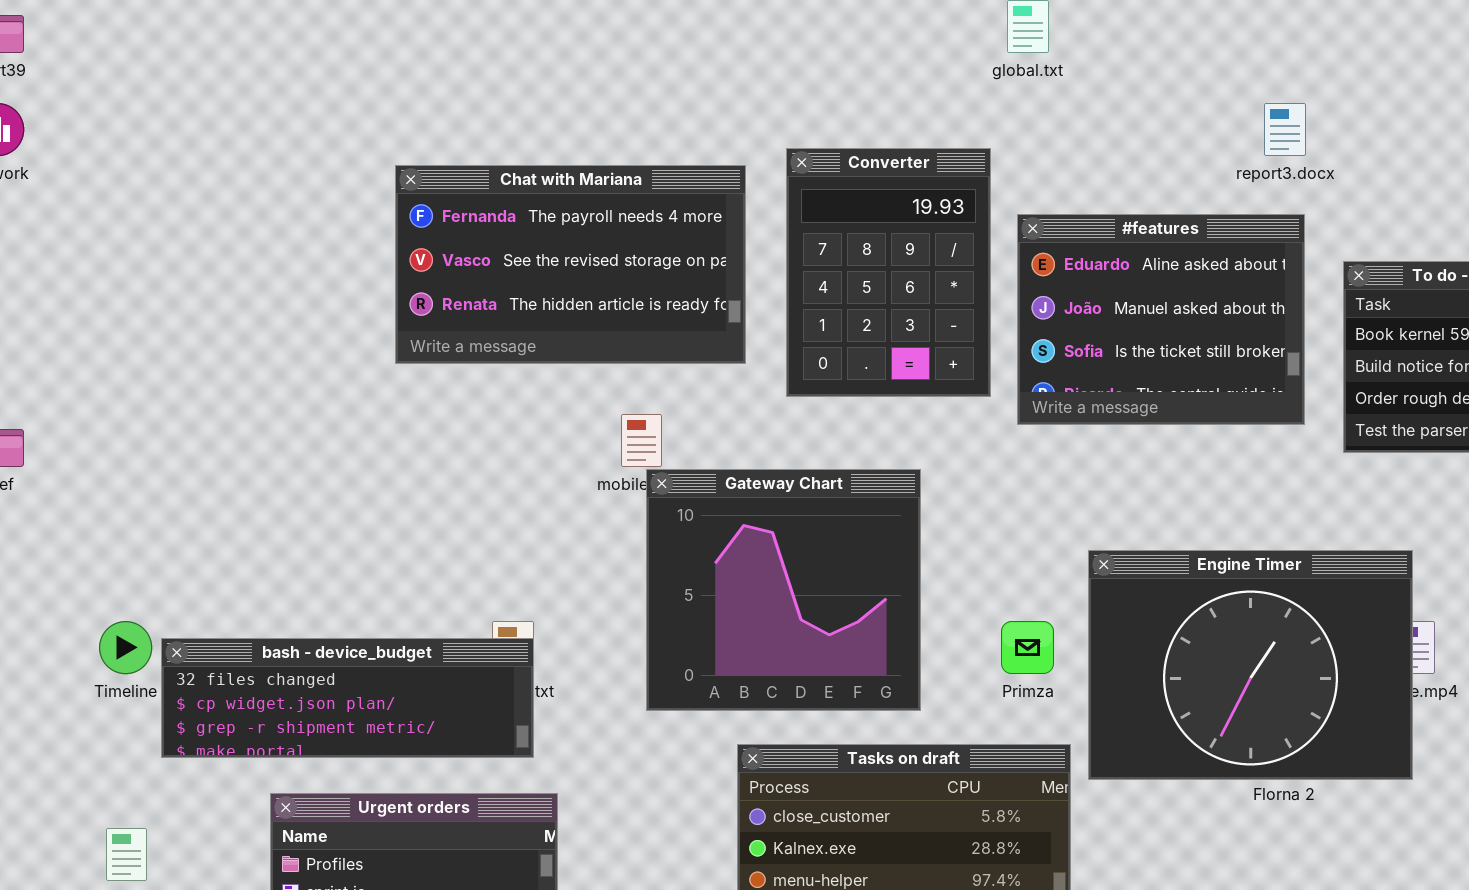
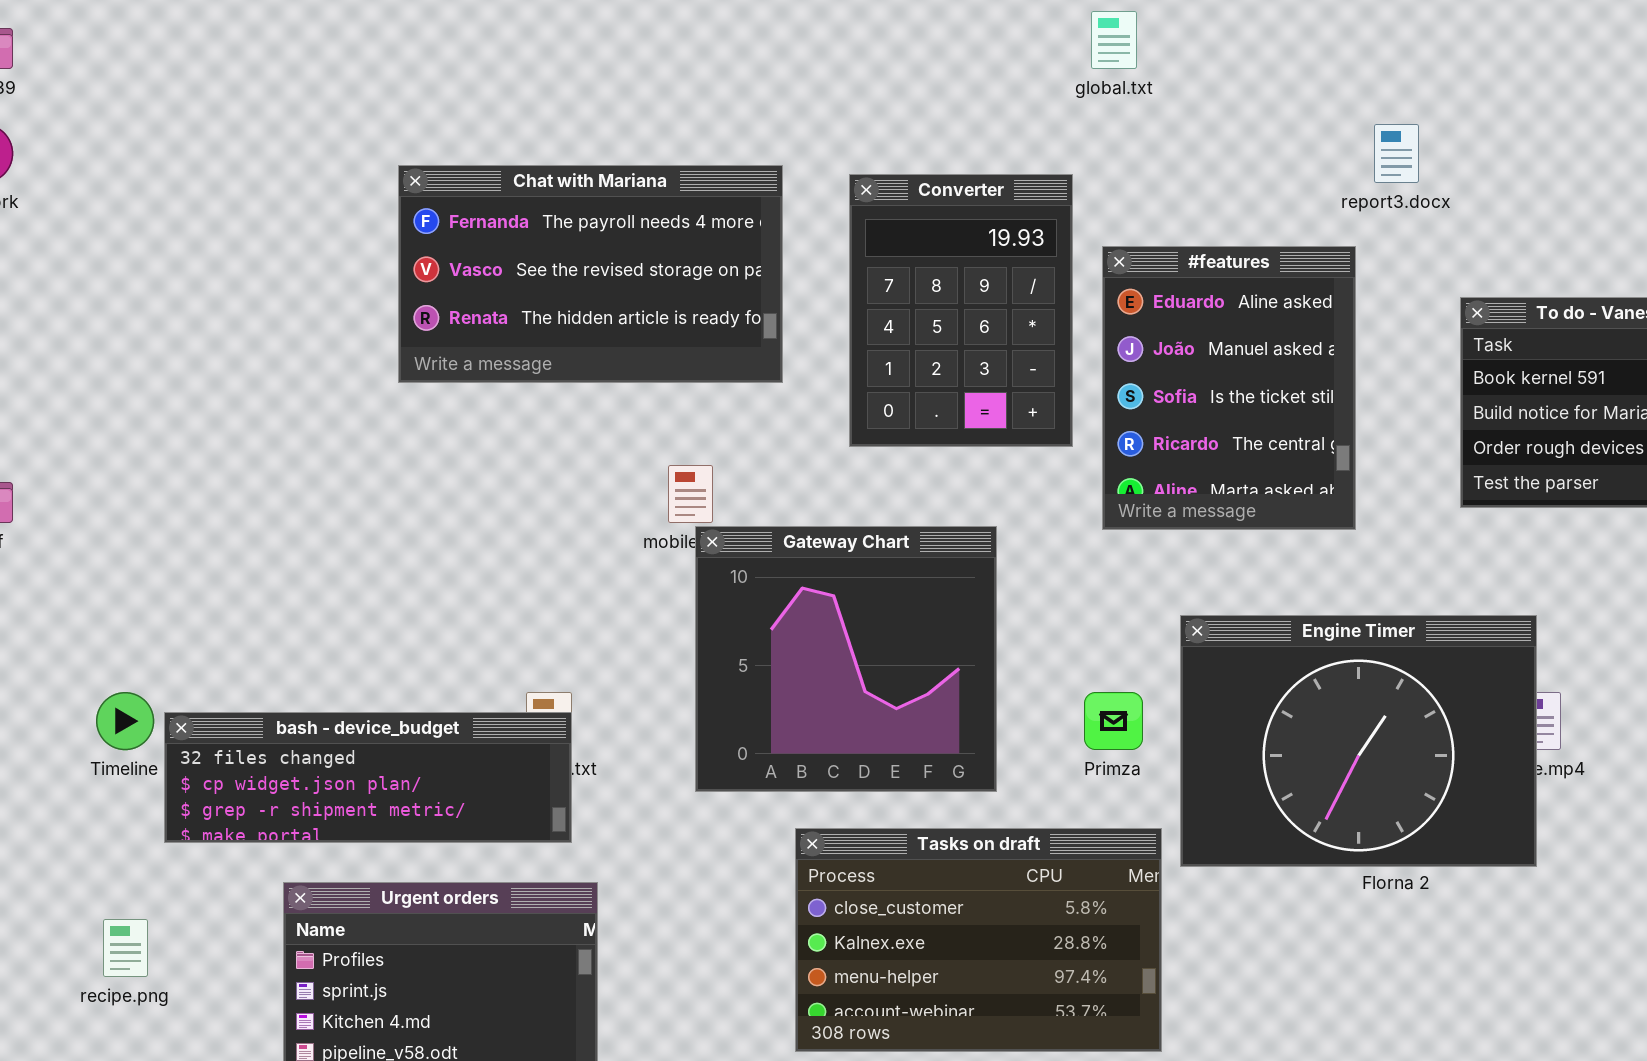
Chat with Mariana: [395,165,746,364] -> [398,165,783,383], moved
#features: [1017,214,1305,425] -> [1102,246,1356,530], resized

